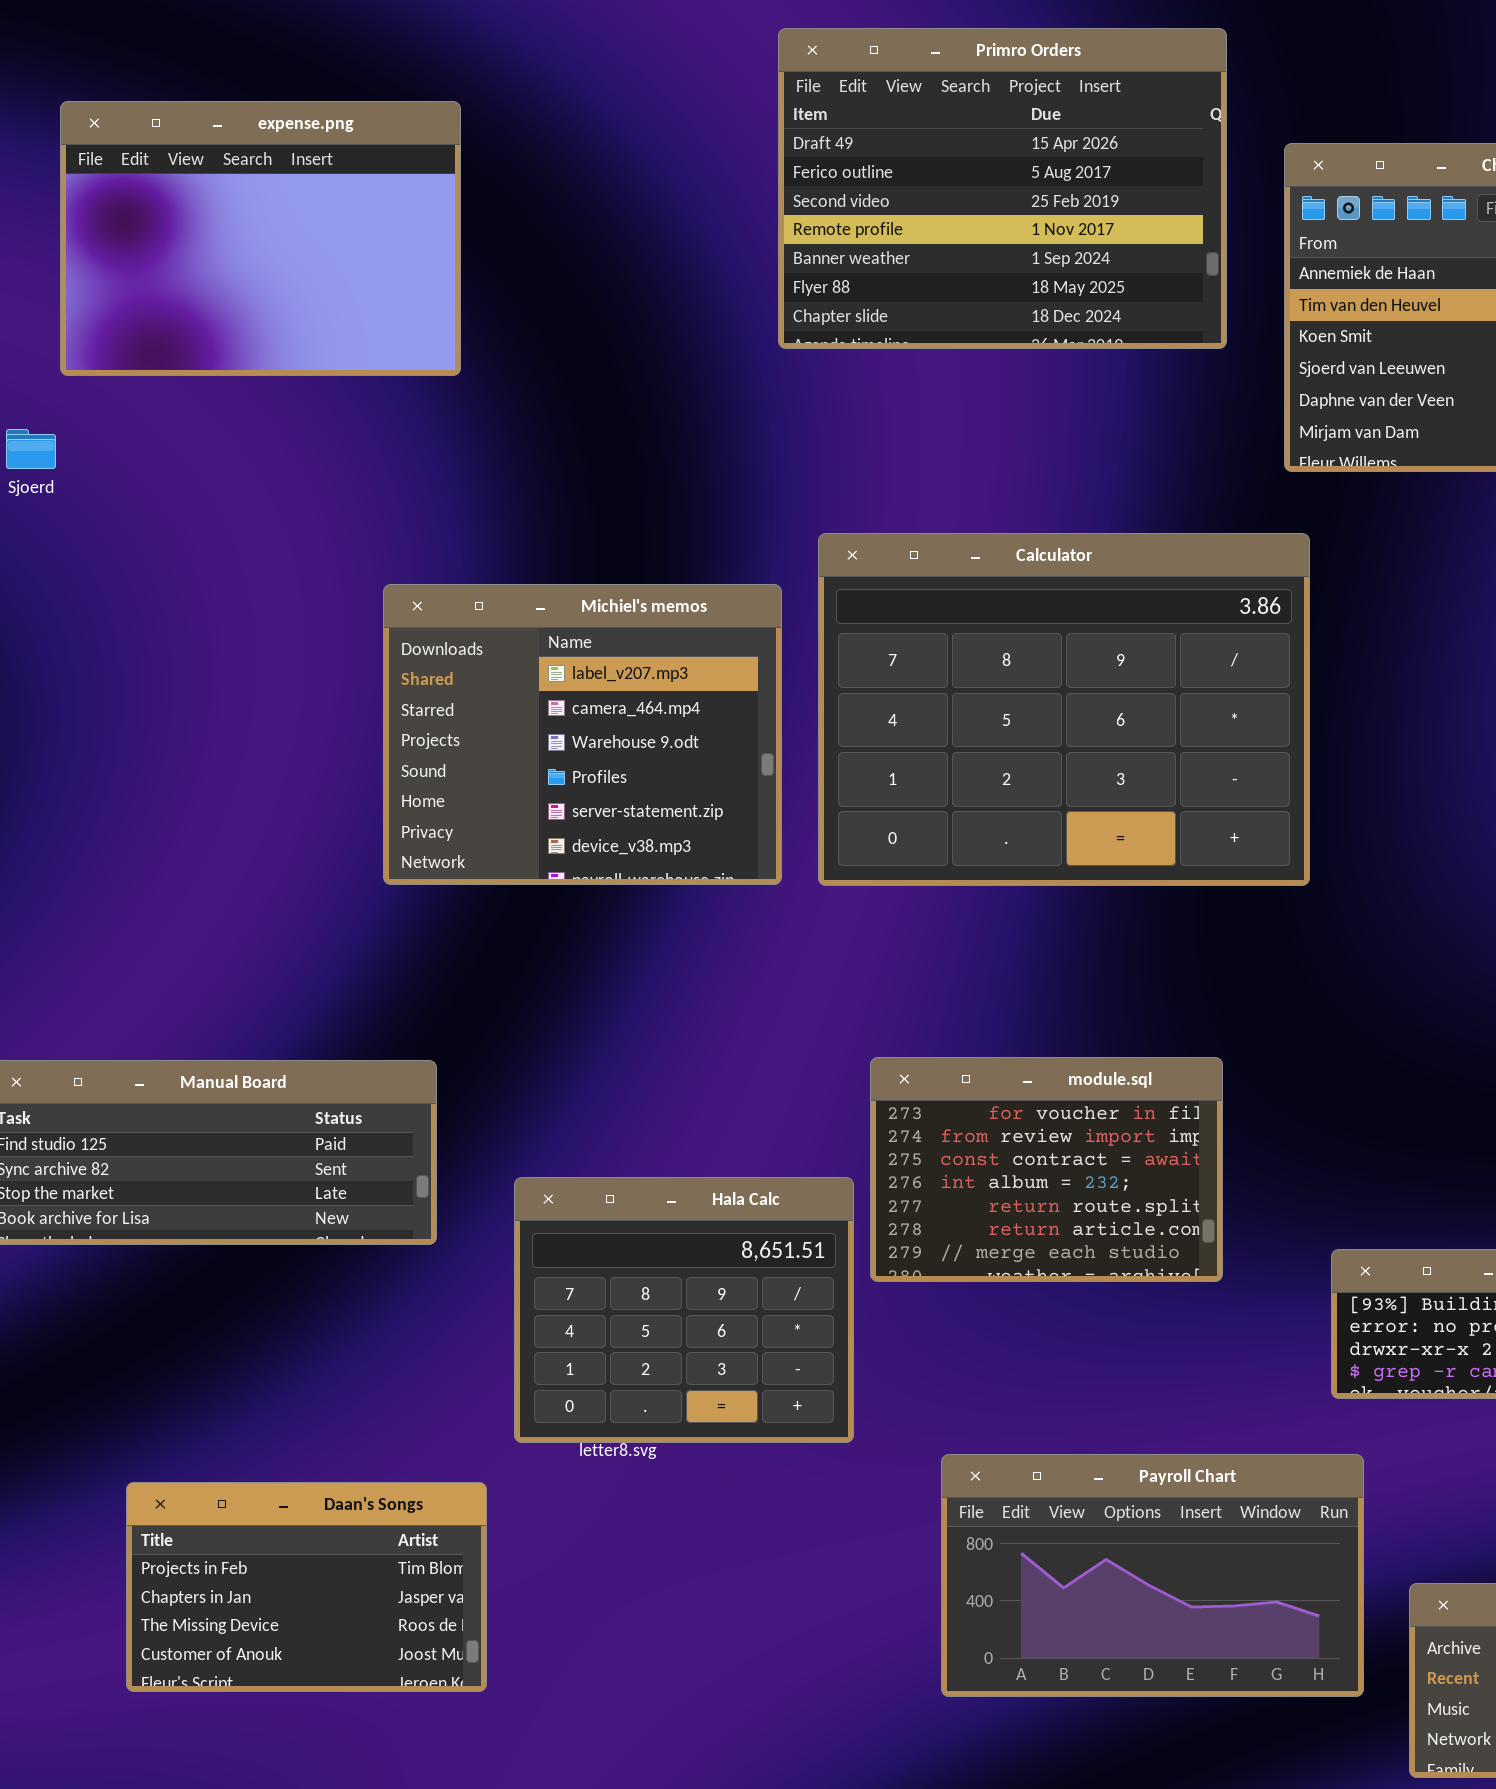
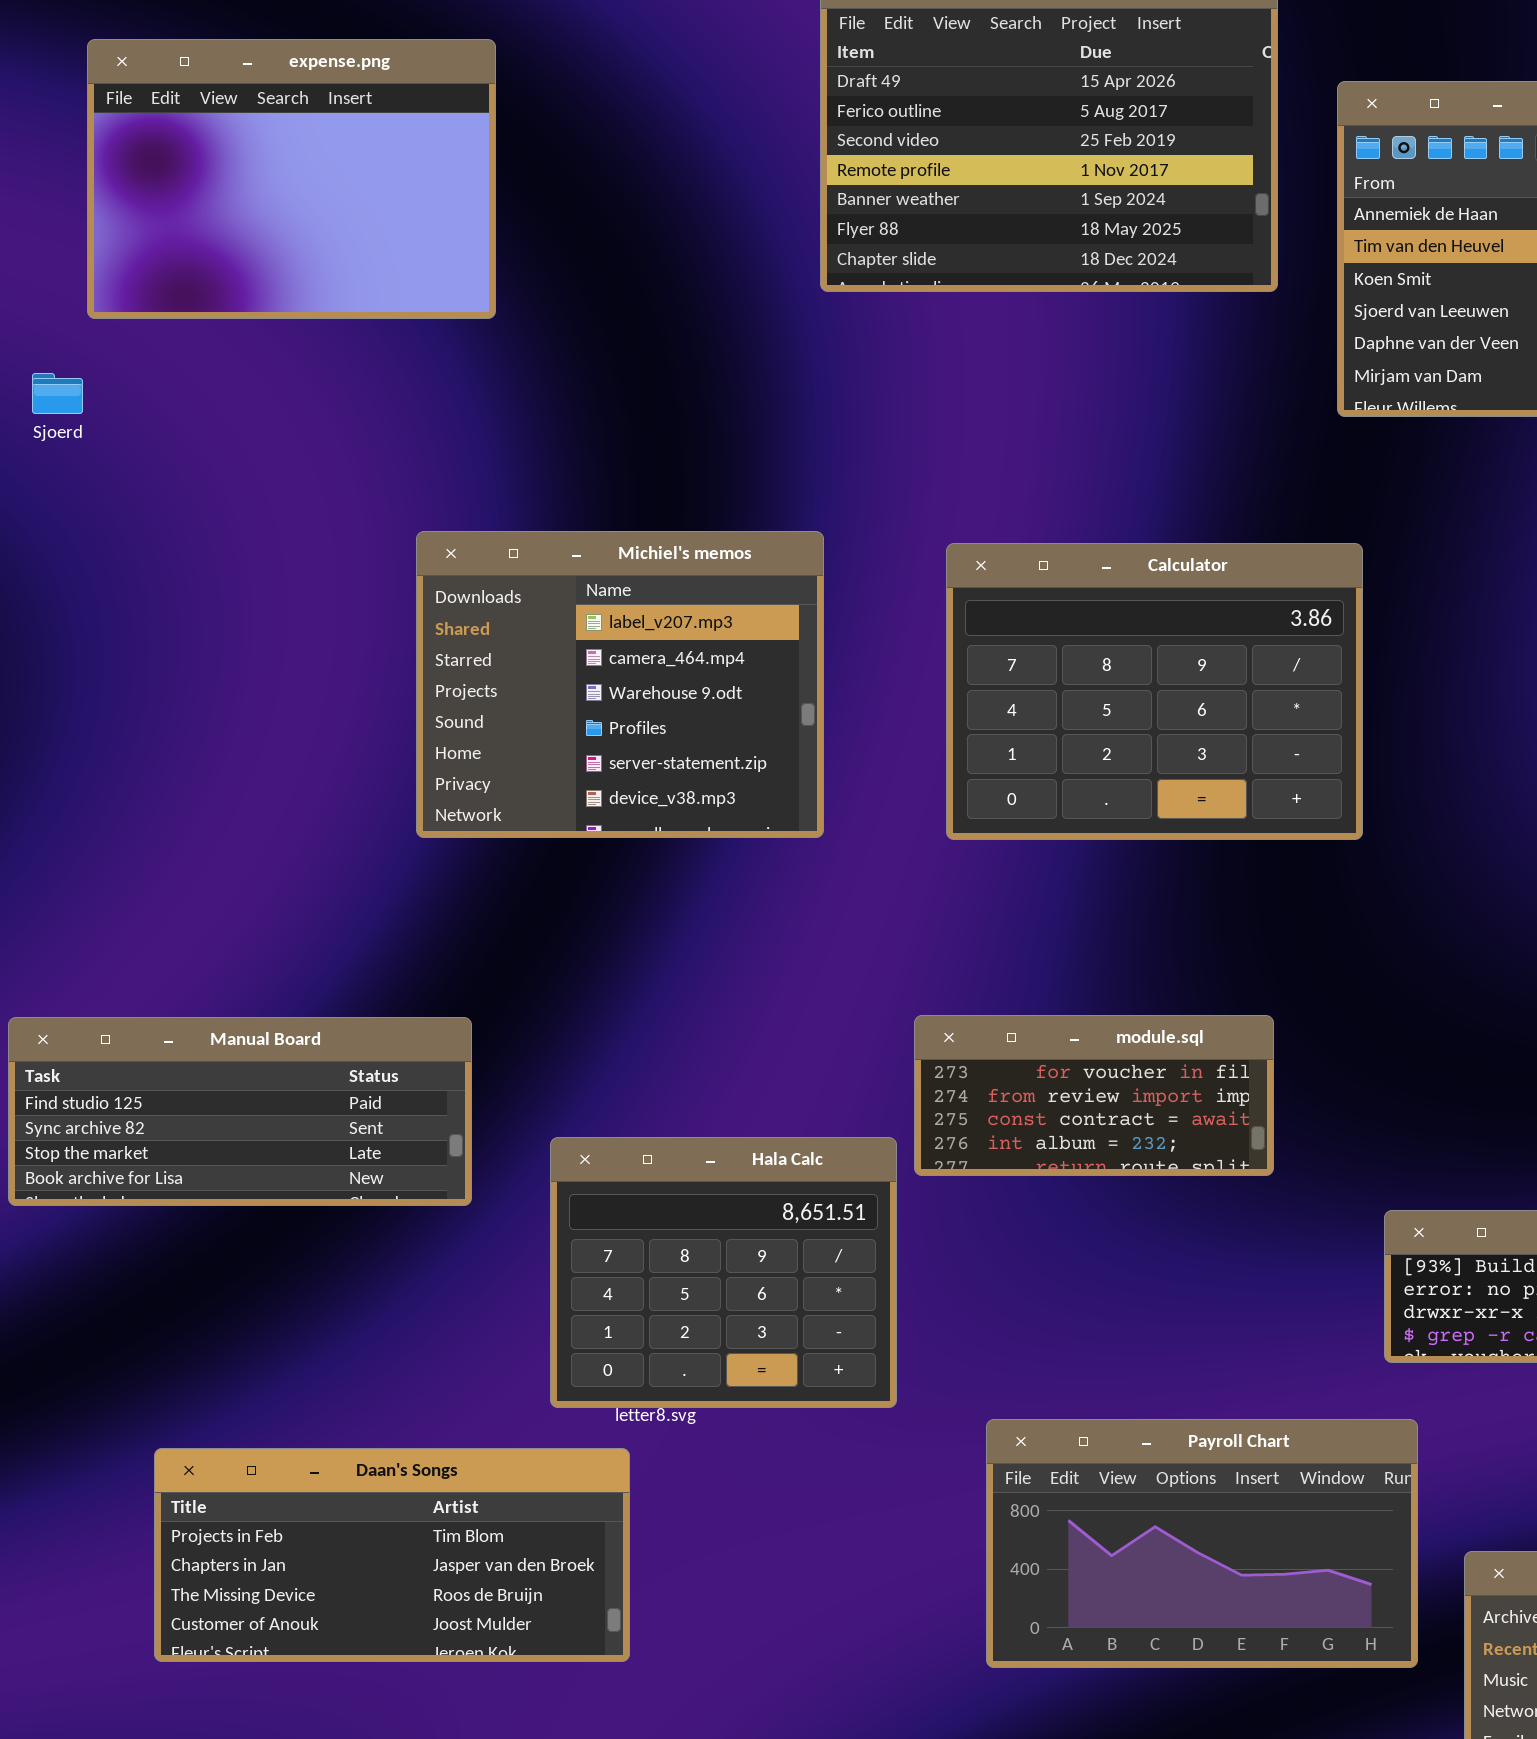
Calculator: [818,533,1310,886] -> [946,543,1363,840], resized
module.sql: [870,1057,1223,1282] -> [914,1015,1274,1176], resized
Daan's Songs: [126,1482,487,1692] -> [154,1448,630,1662], resized

